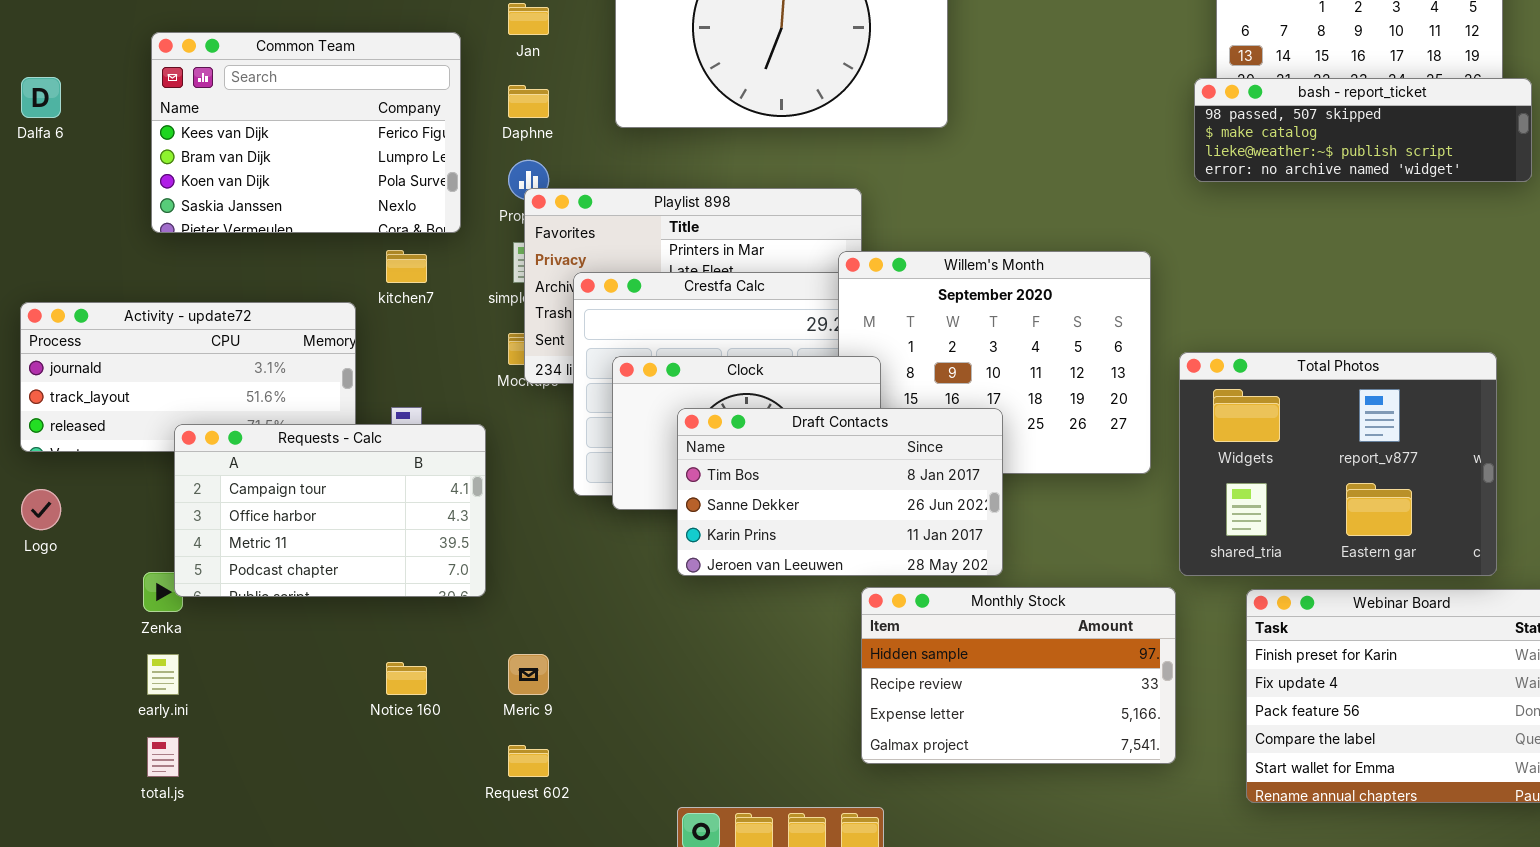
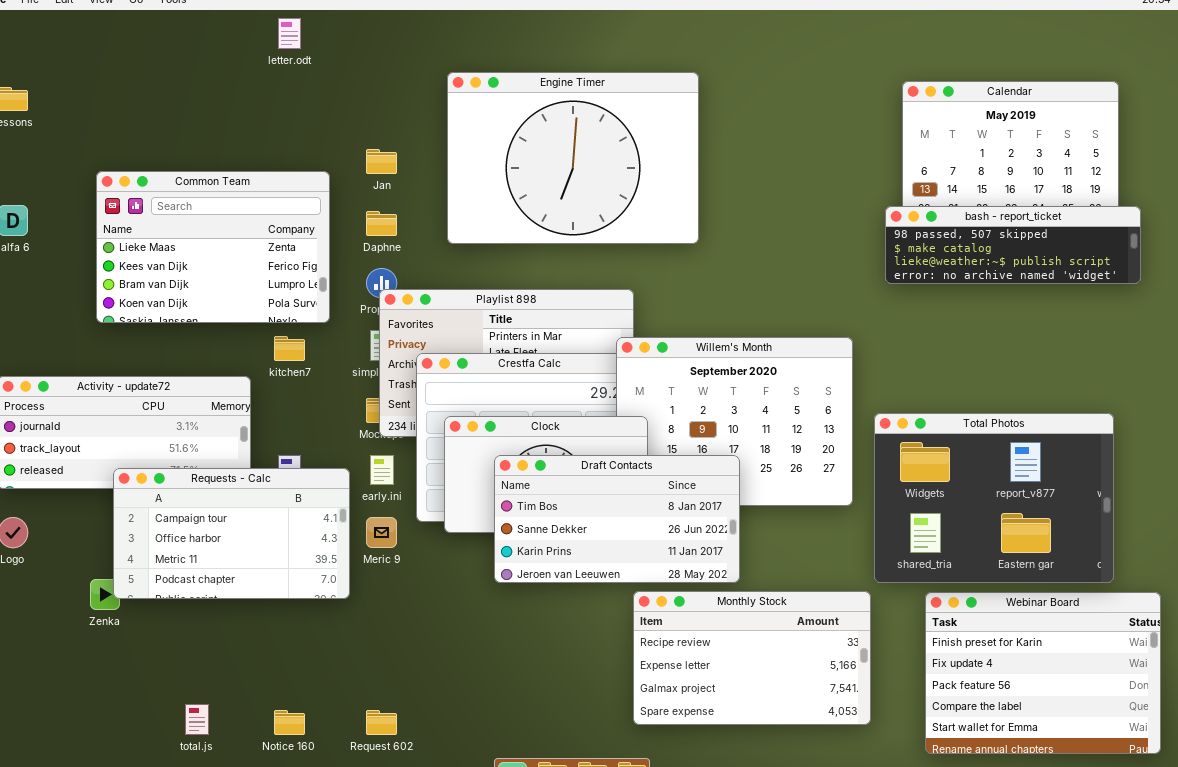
Common Team: [151,32,461,233] -> [96,171,330,323], scrolled up 1 row
Monthly Stock: [861,587,1176,764] -> [633,591,871,725], scrolled down 1 row
early.ini: [147,654,179,695] -> [370,455,394,485], moved
Meric 9: [508,654,549,695] -> [366,517,397,548], moved
Notice 160: [386,662,427,695] -> [274,710,305,735], moved
total.js: [147,737,179,777] -> [185,704,209,735], moved

